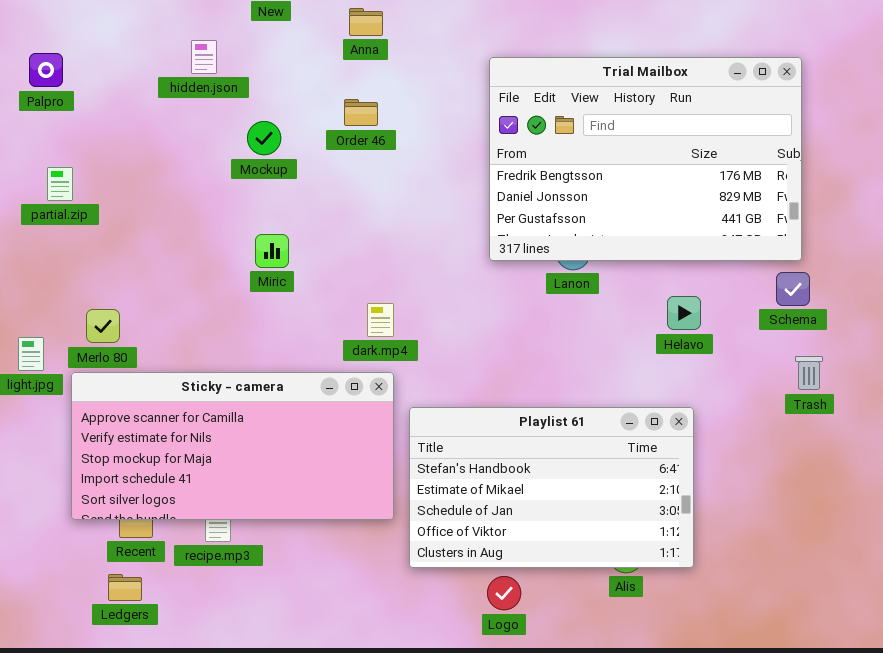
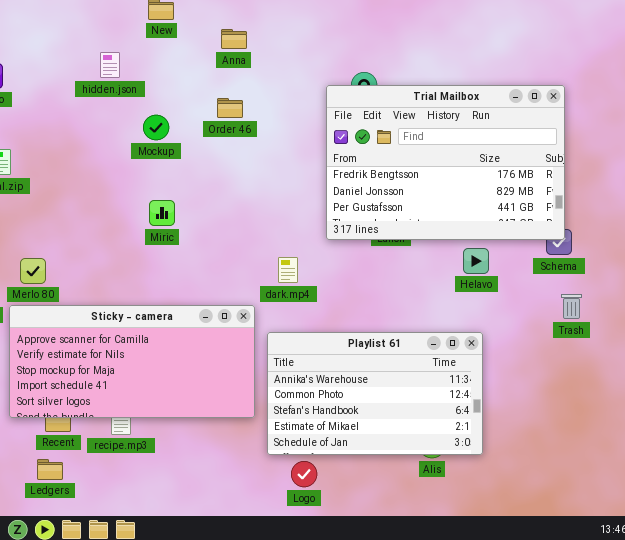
Trial Mailbox: [489,57,802,261] -> [326,85,565,240], moved
dark.mp4: [367,303,394,337] -> [278,257,298,283], moved
Playlist 61: [409,407,694,568] -> [267,332,483,455], scrolled up 2 rows
Logo: [487,576,521,610] -> [291,461,317,487], moved

